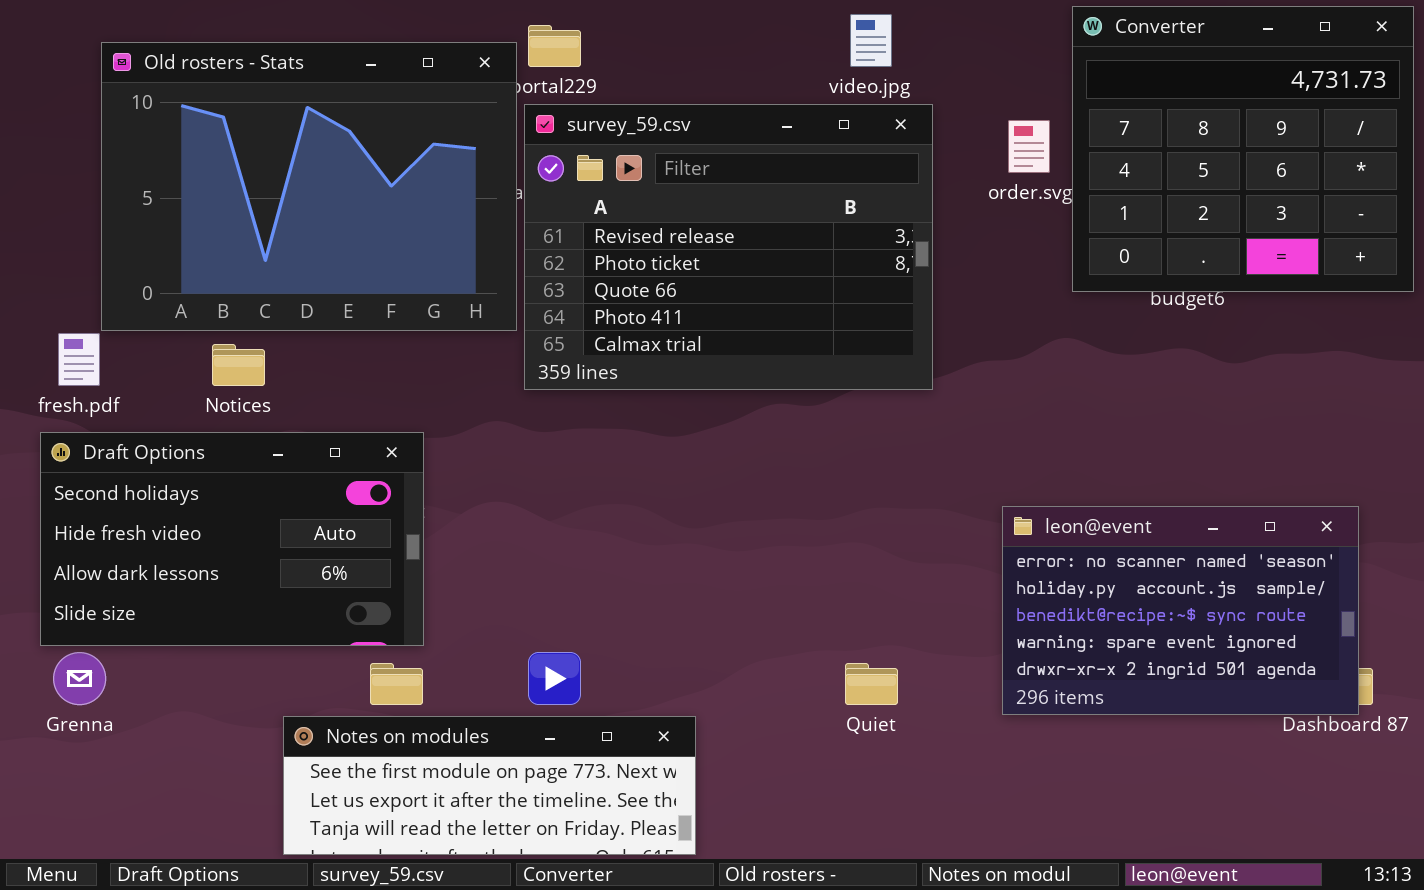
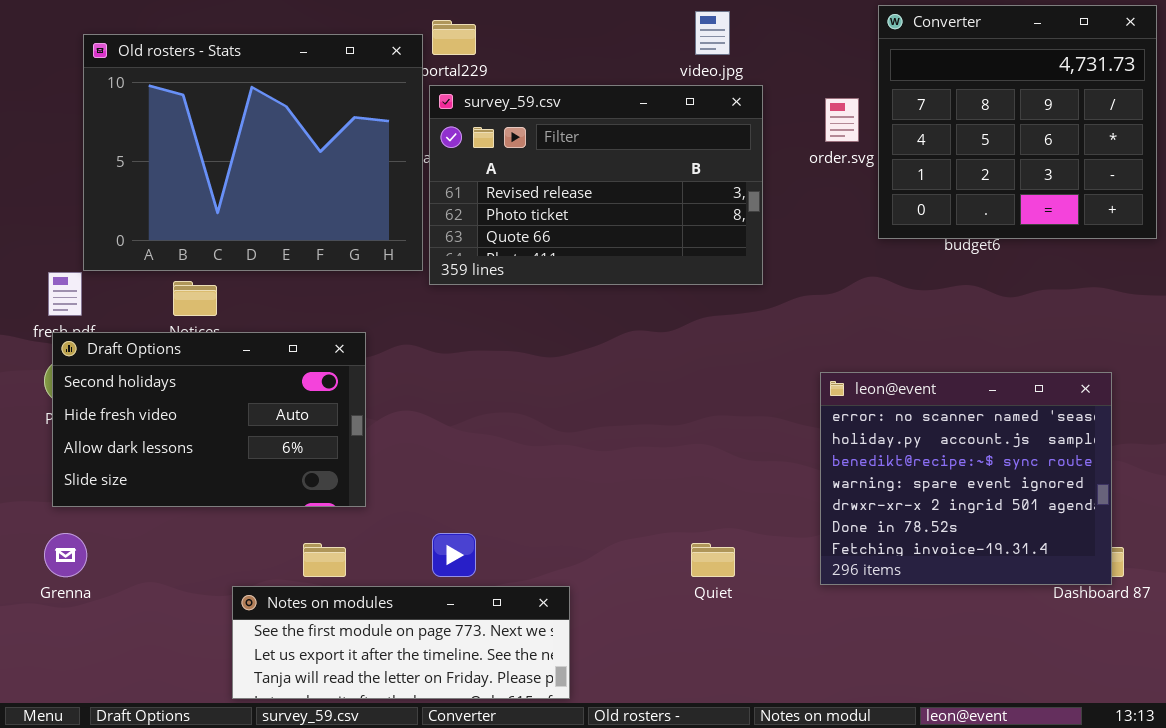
survey_59.csv: [524,104,933,390] -> [429,85,763,285], resized
Draft Options: [40,432,424,646] -> [52,332,366,507], moved
leon@event: [1002,506,1359,715] -> [820,372,1112,585], resized

